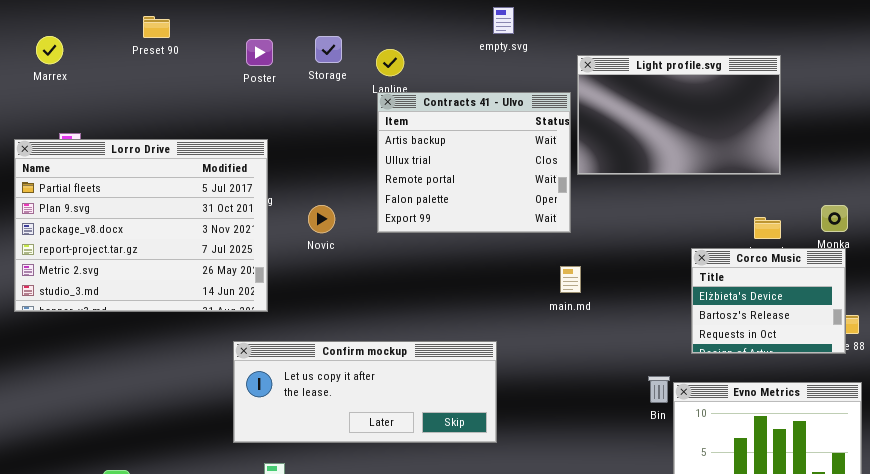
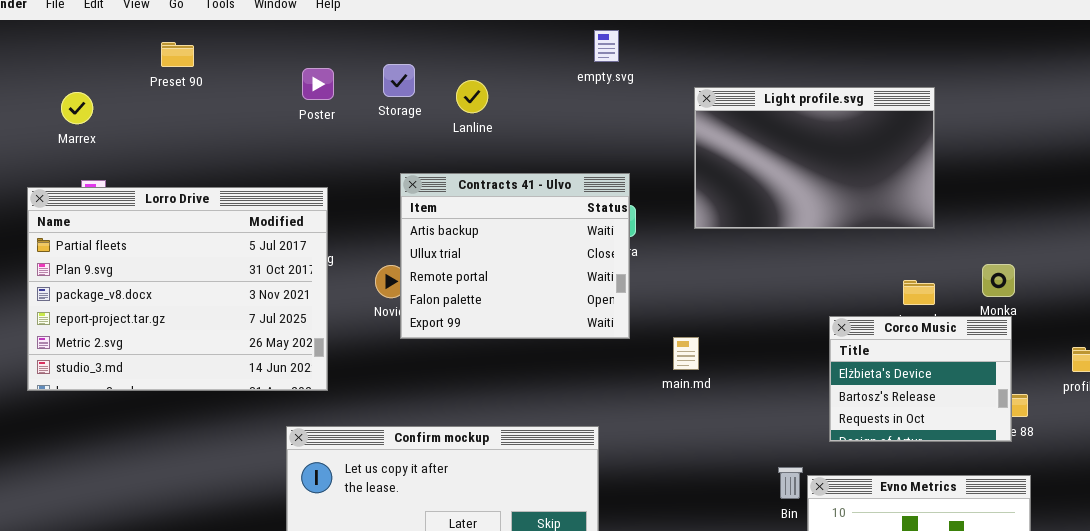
Preset 90: [143,16,170,38] -> [161,42,194,67], moved
Marrex: [36,36,63,64] -> [61,92,93,124], moved
Contracts 41 - Ulvo: [377,92,571,233] -> [400,173,630,339], moved

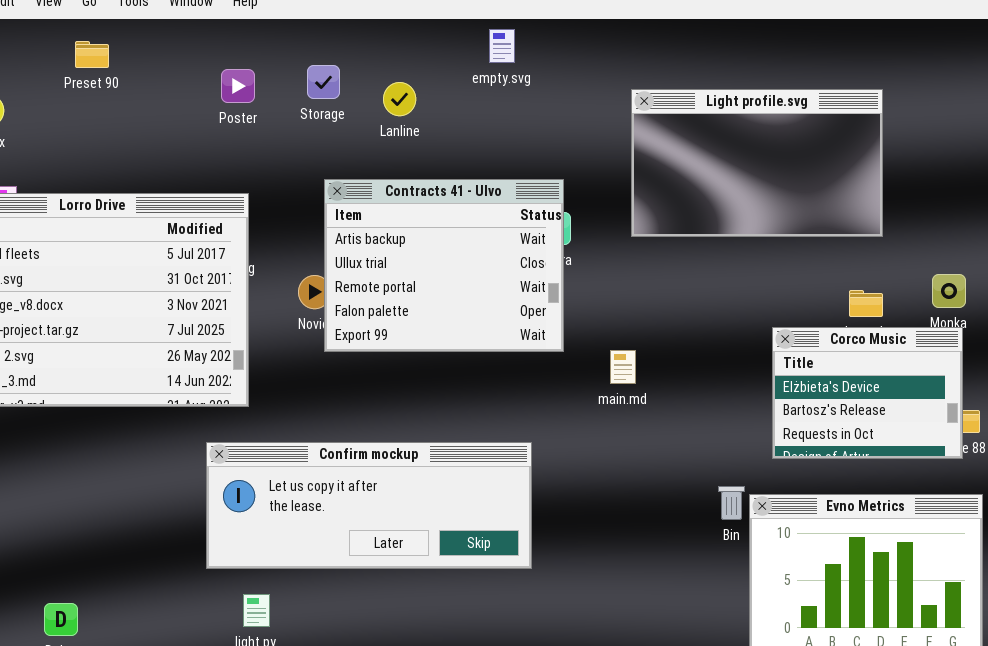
empty.svg: [594,30,619,62] -> [489,29,515,63], moved

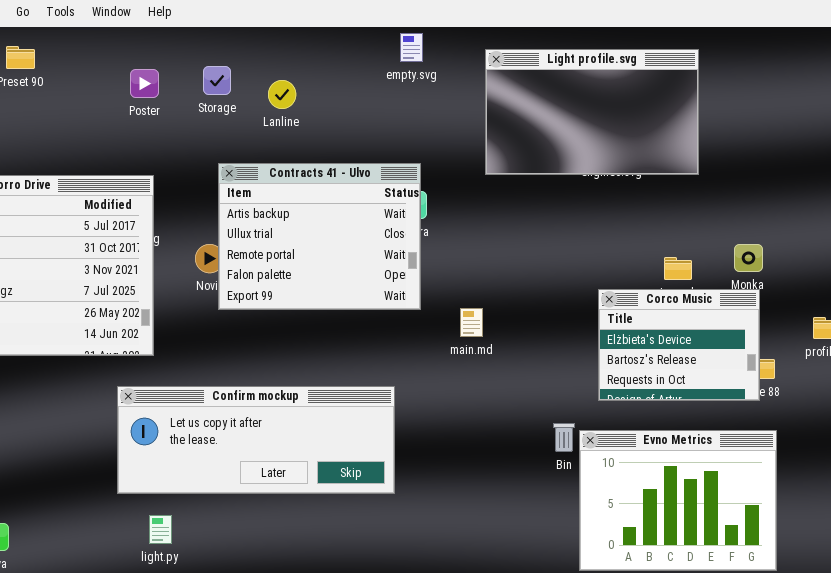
empty.svg: [489,29,515,63] -> [400,33,423,62], moved
Light profile.svg: [631,89,883,237] -> [485,49,699,175], moved

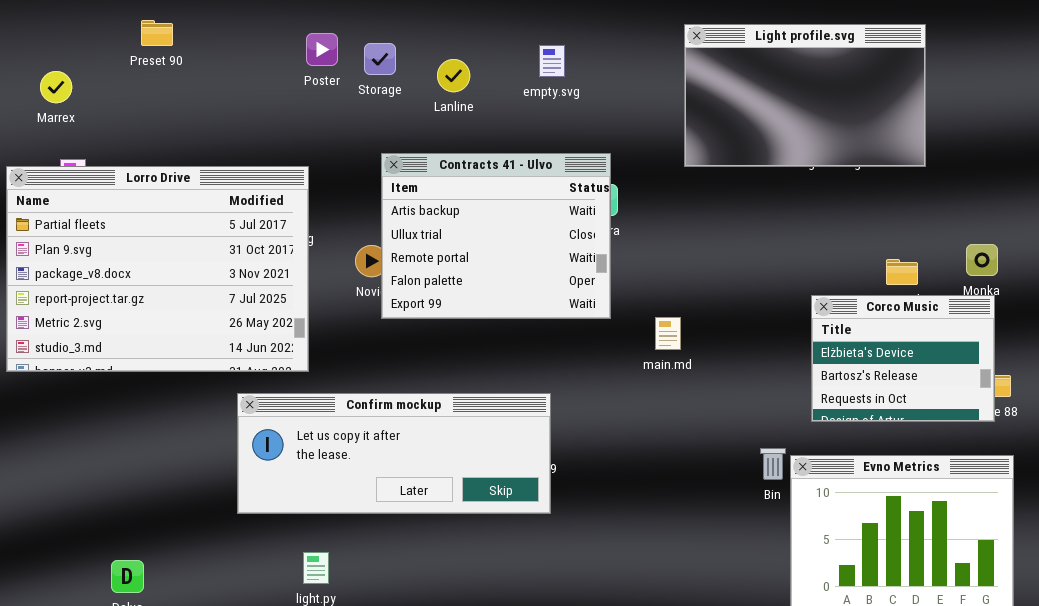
empty.svg: [400,33,423,62] -> [539,45,565,77], moved
Poster: [130,69,159,98] -> [306,33,338,66], moved
Confirm mockup: [117,386,395,494] -> [237,393,551,514], moved

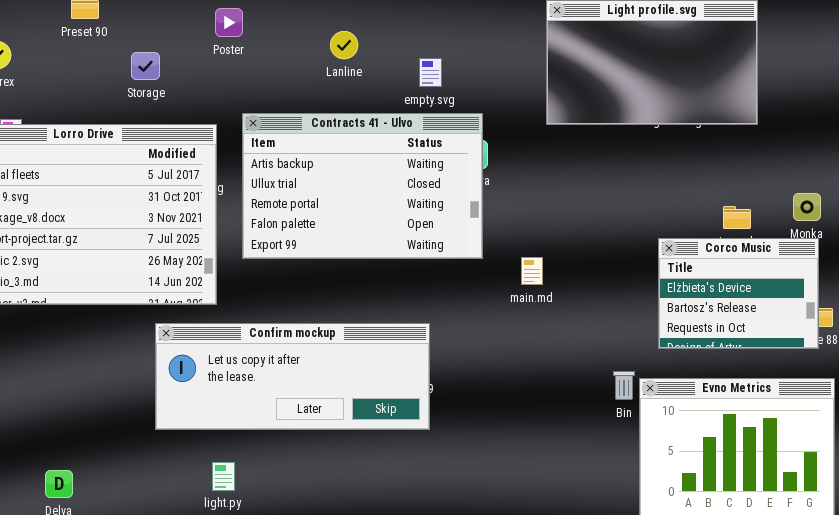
Storage: [364,43,396,75] -> [131,52,160,80], moved
empty.svg: [539,45,565,77] -> [419,58,442,87], moved
Contracts 41 - Ulvo: [381,153,611,319] -> [242,113,483,259], resized

